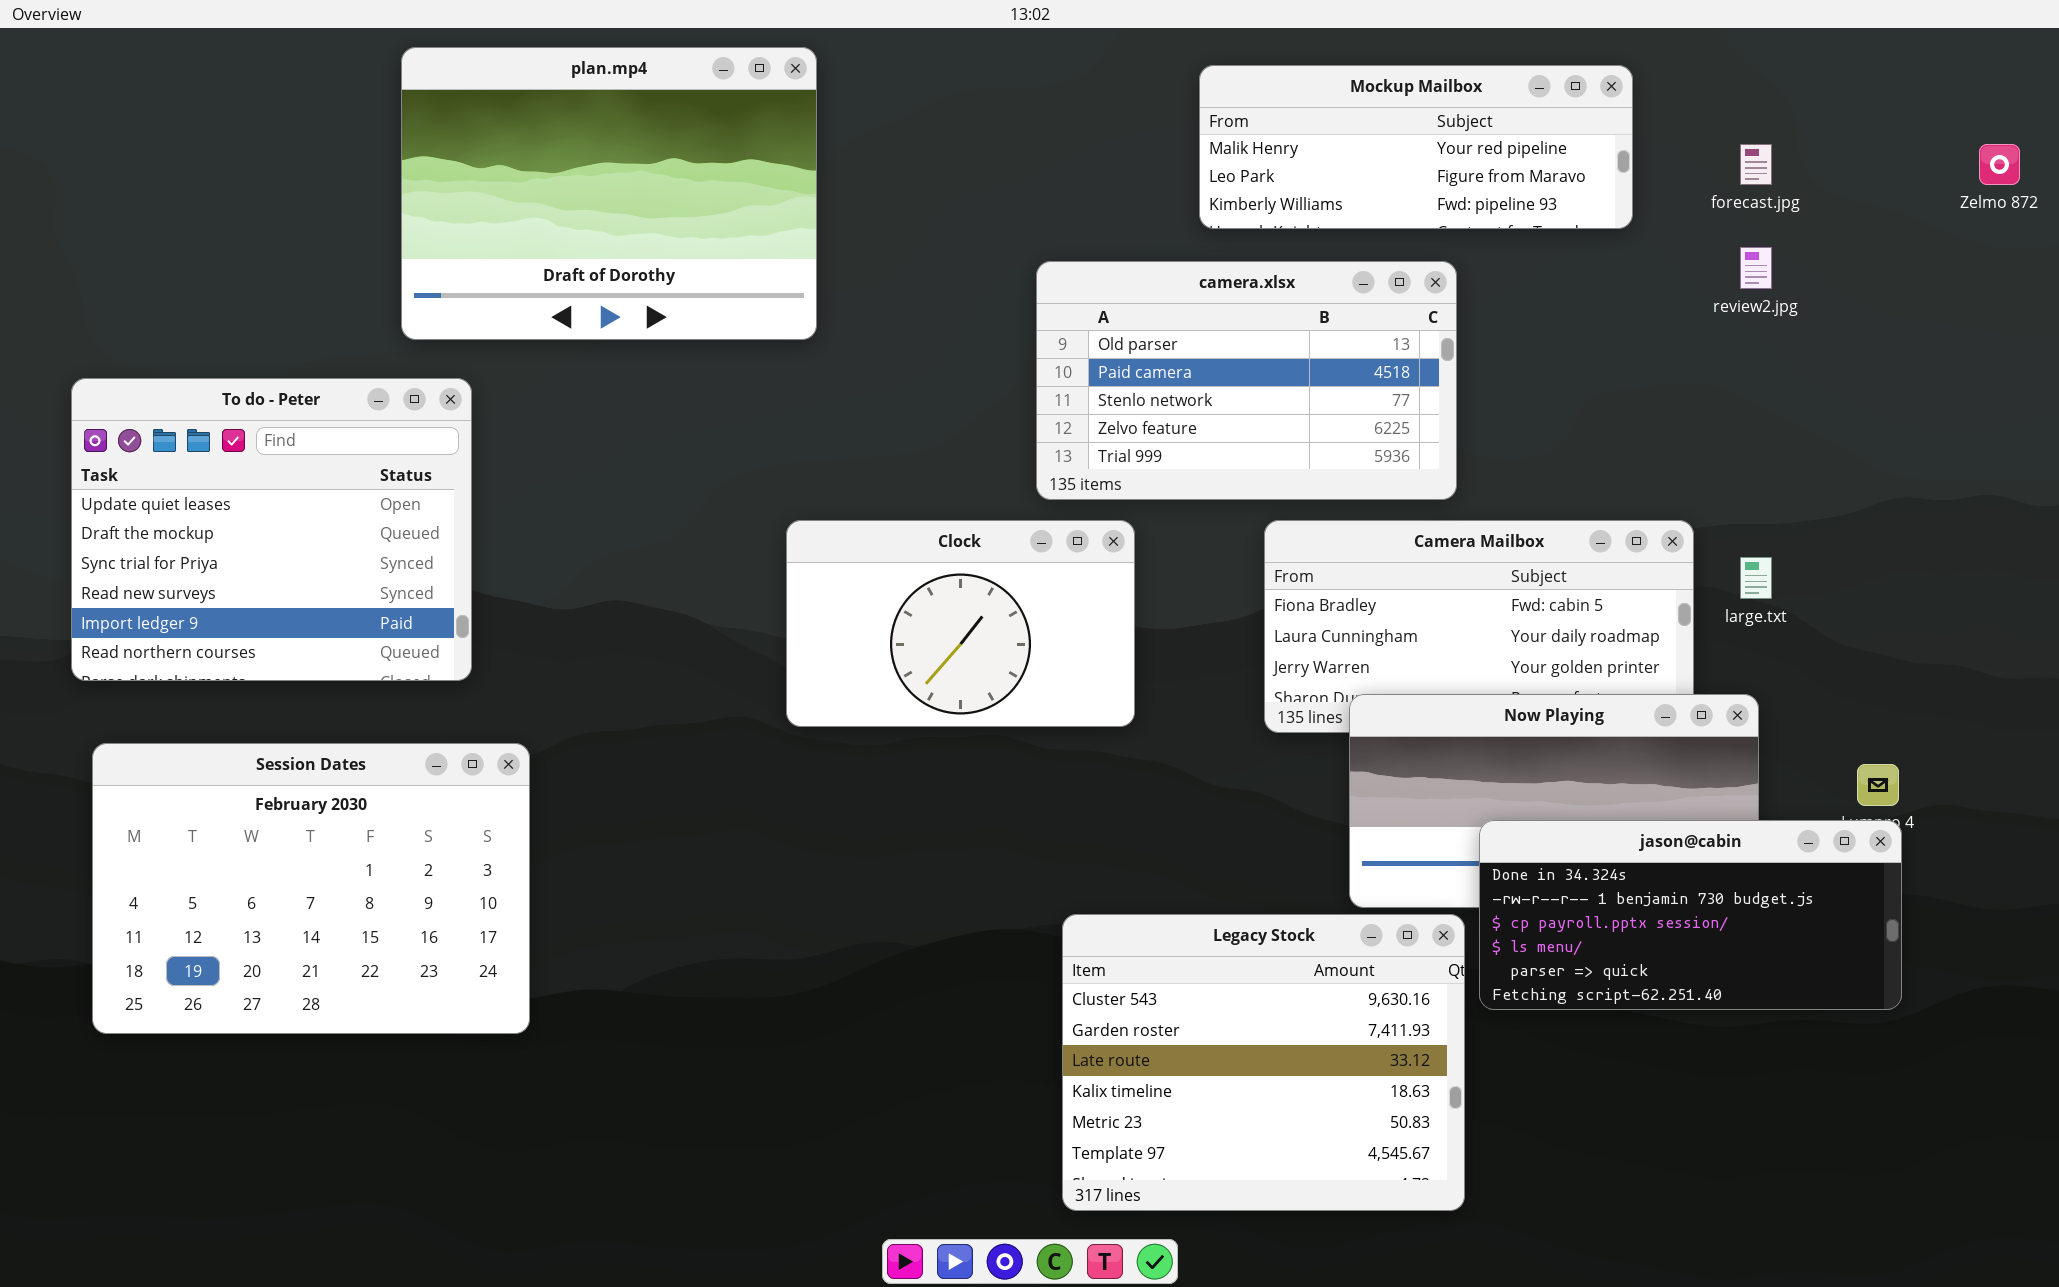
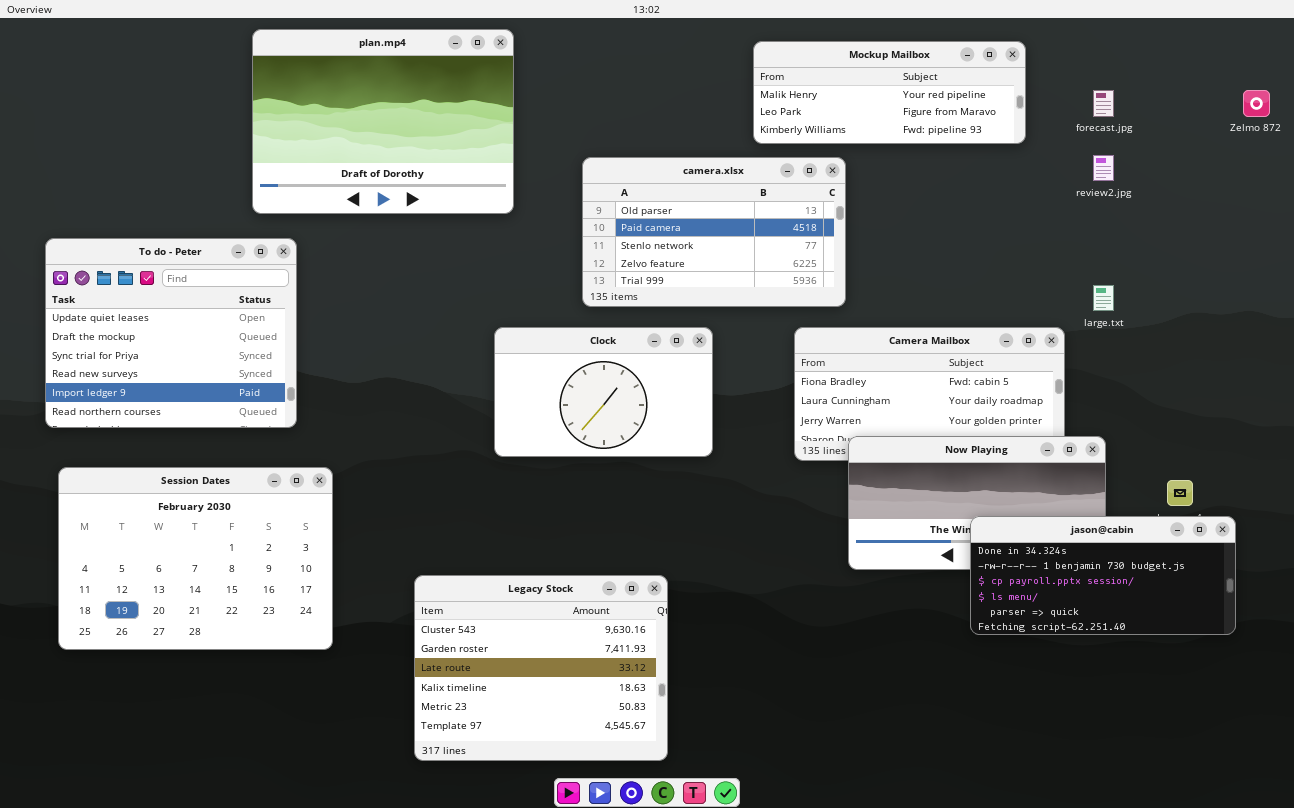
camera.xlsx: [1036,261,1457,500] -> [582,157,846,307], moved
large.txt: [1740,557,1772,599] -> [1093,285,1114,311], moved
jason@cabin: [1479,820,1902,1010] -> [970,516,1236,635], moved
Legacy Stock: [1062,914,1465,1211] -> [414,575,668,761], moved

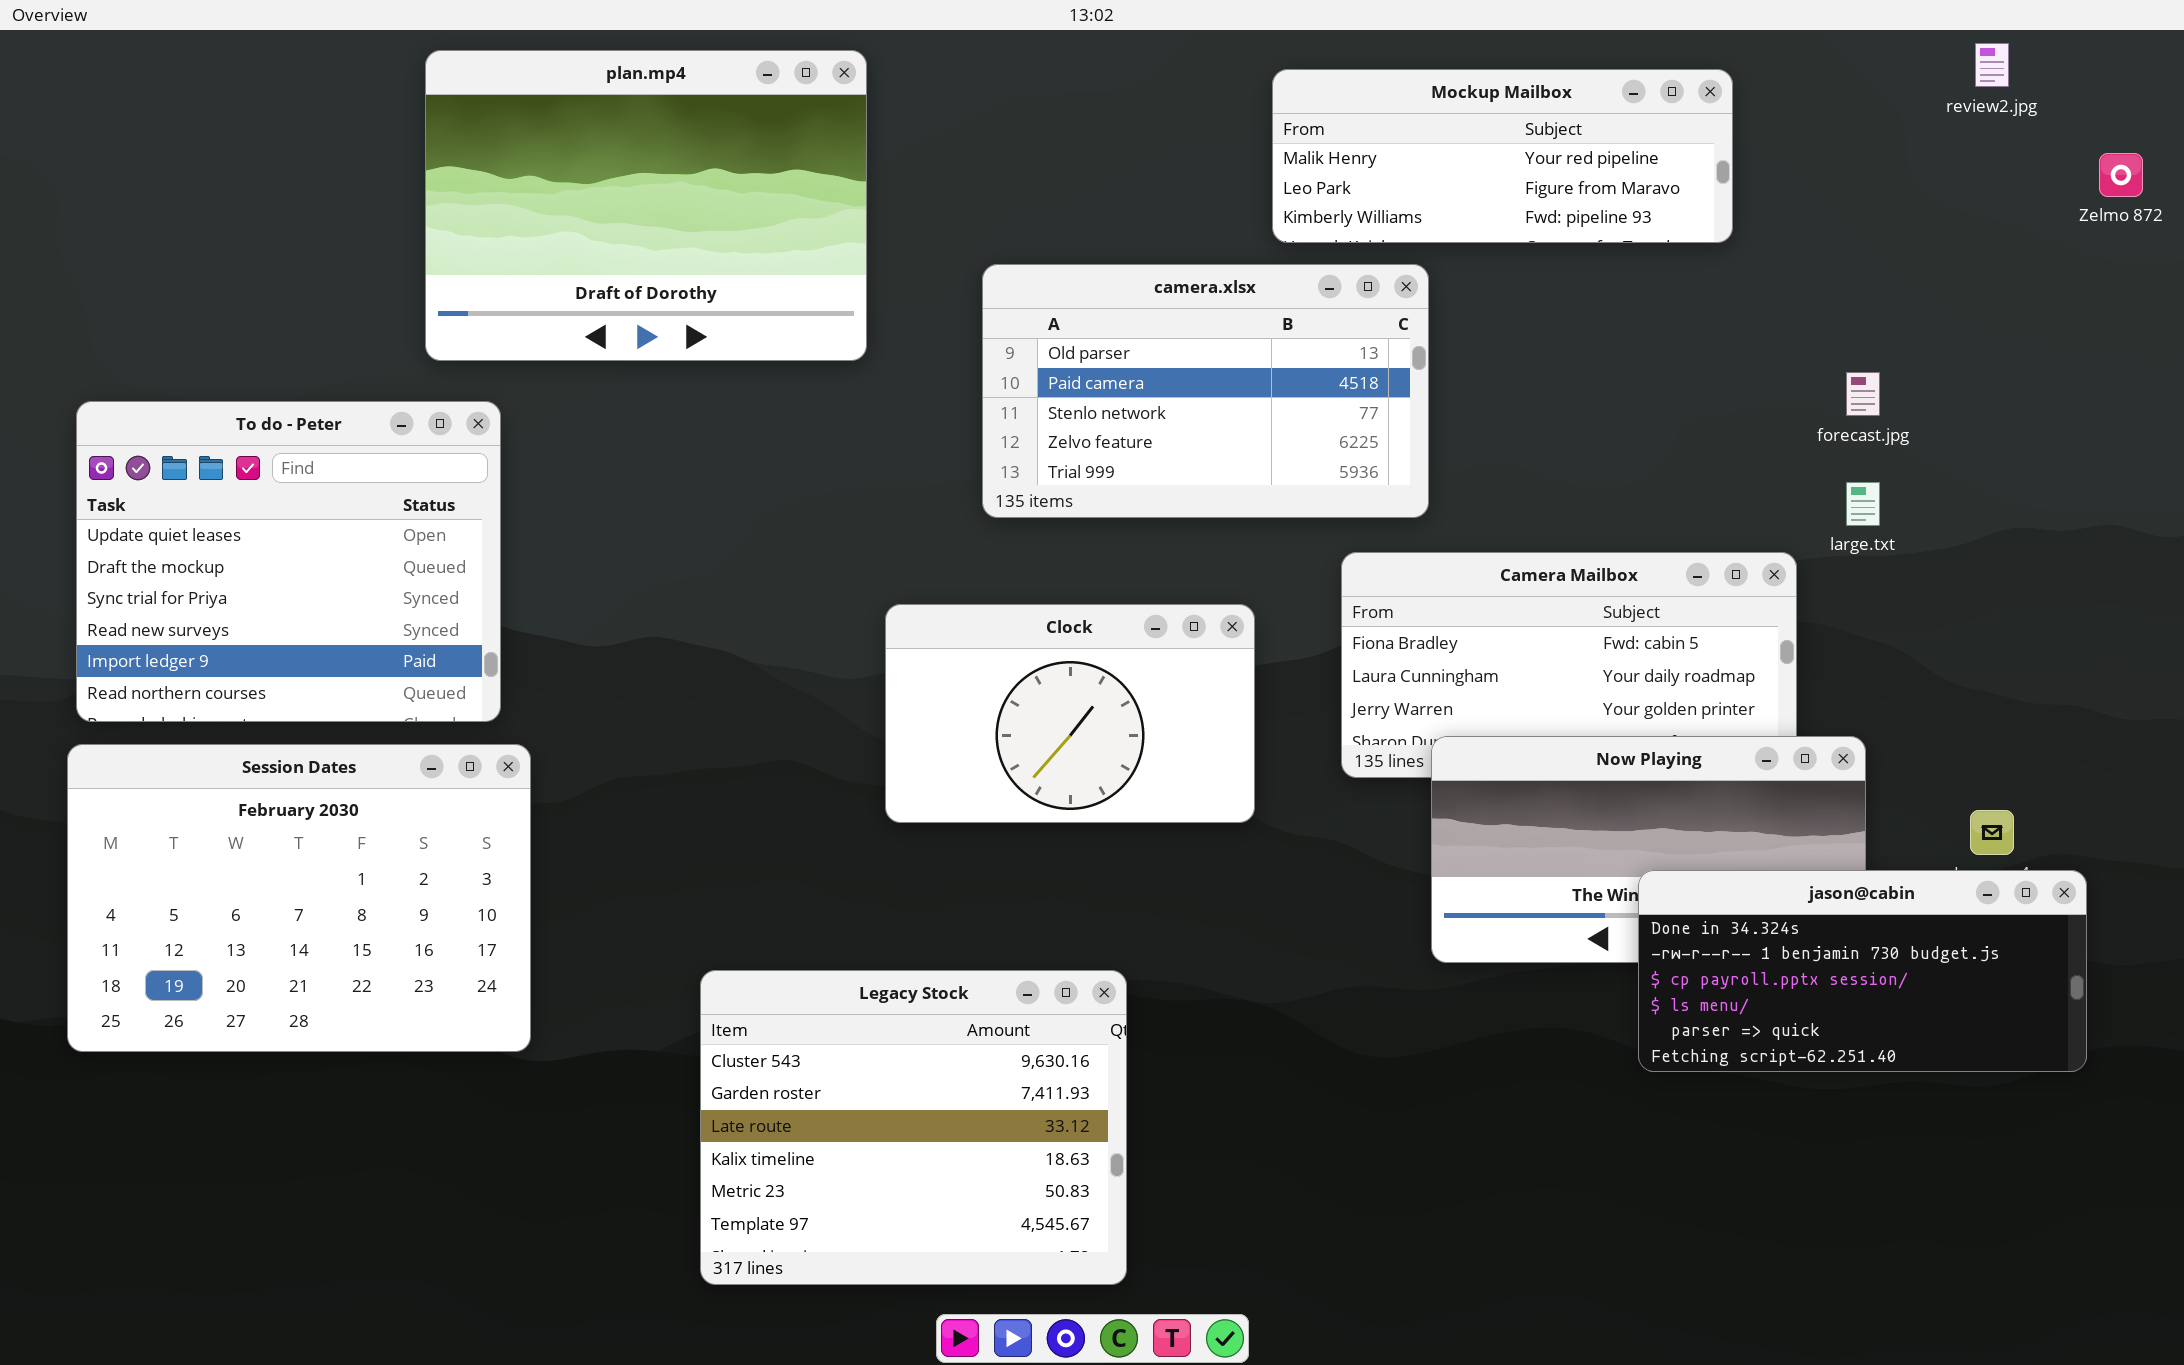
forecast.jpg: [1093,90,1114,117] -> [1846,372,1880,416], moved
review2.jpg: [1093,155,1114,181] -> [1975,43,2009,87], moved
Clock: [494,327,713,457] -> [885,604,1255,823], moved
Session Dates: [58,467,333,650] -> [67,744,531,1052], moved

